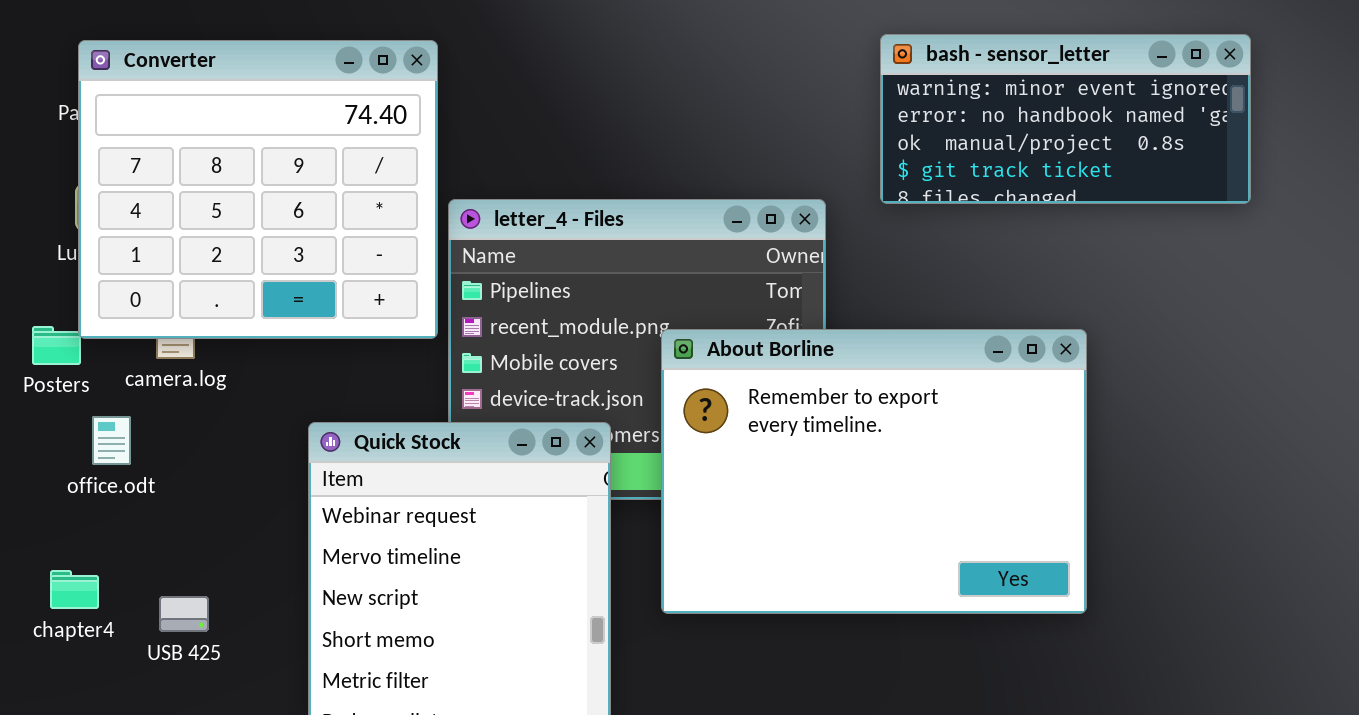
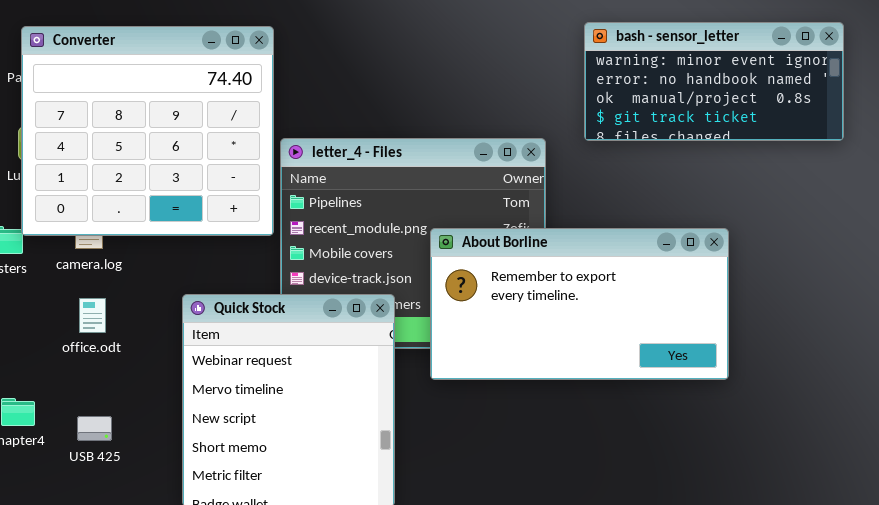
About Borline: [661,329,1087,614] -> [430,228,729,380], resized
office.odt: [92,416,131,465] -> [79,298,106,333], moved

